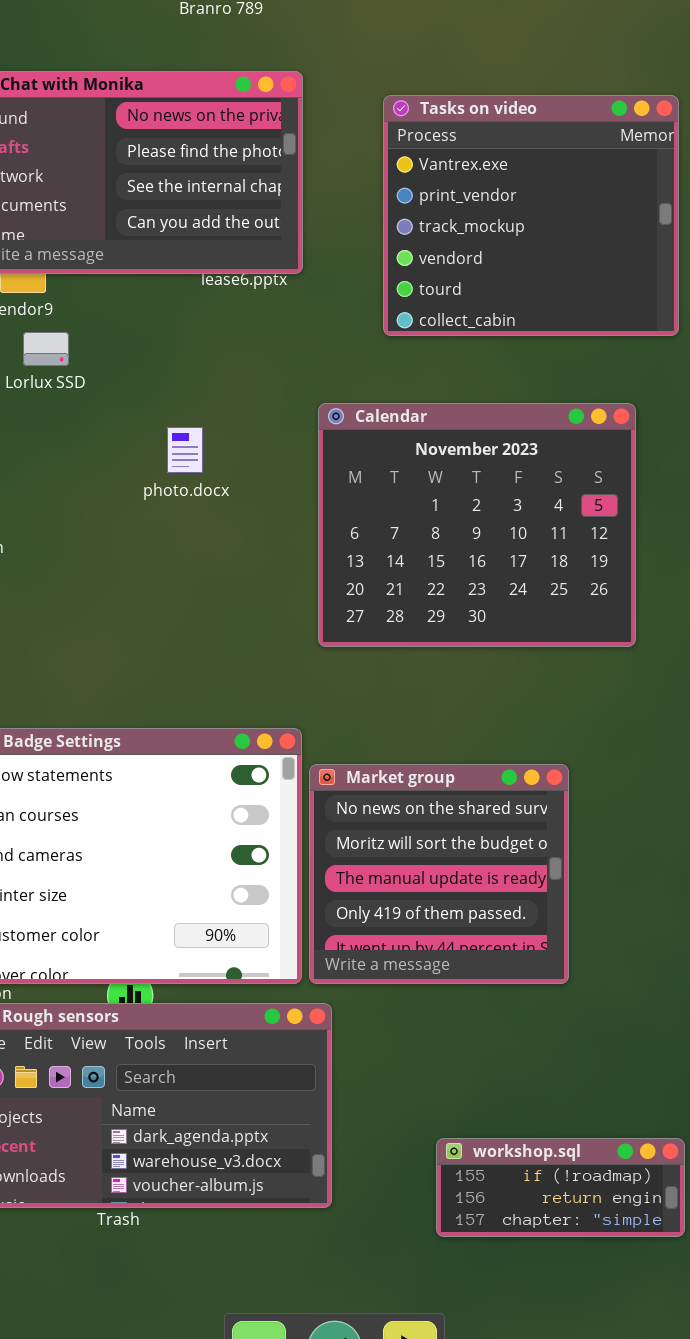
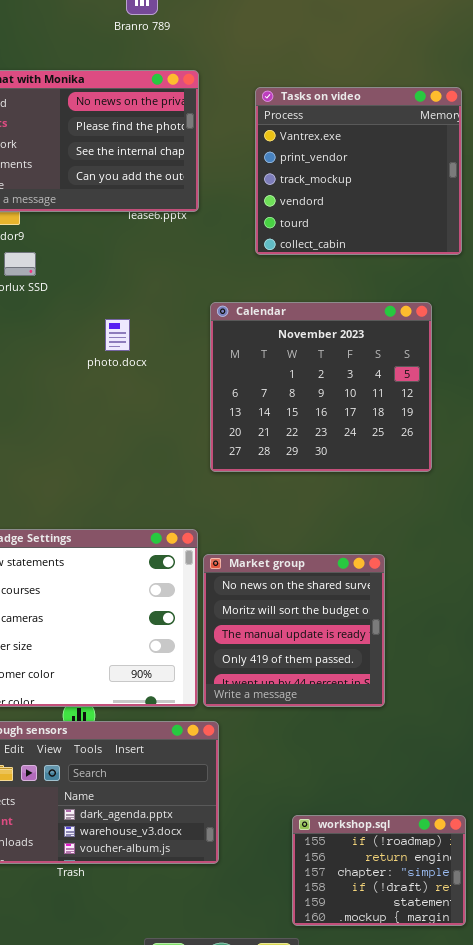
workshop.sql: [436,1138,685,1237] -> [292,815,466,926], resized

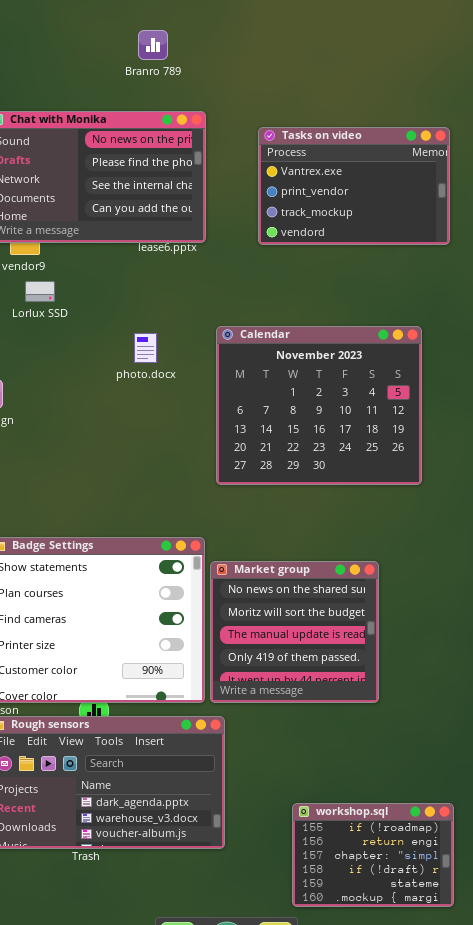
Tasks on video: [255,87,462,255] -> [258,127,450,245], resized
photo.docx: [105,319,130,351] -> [134,333,157,363], moved

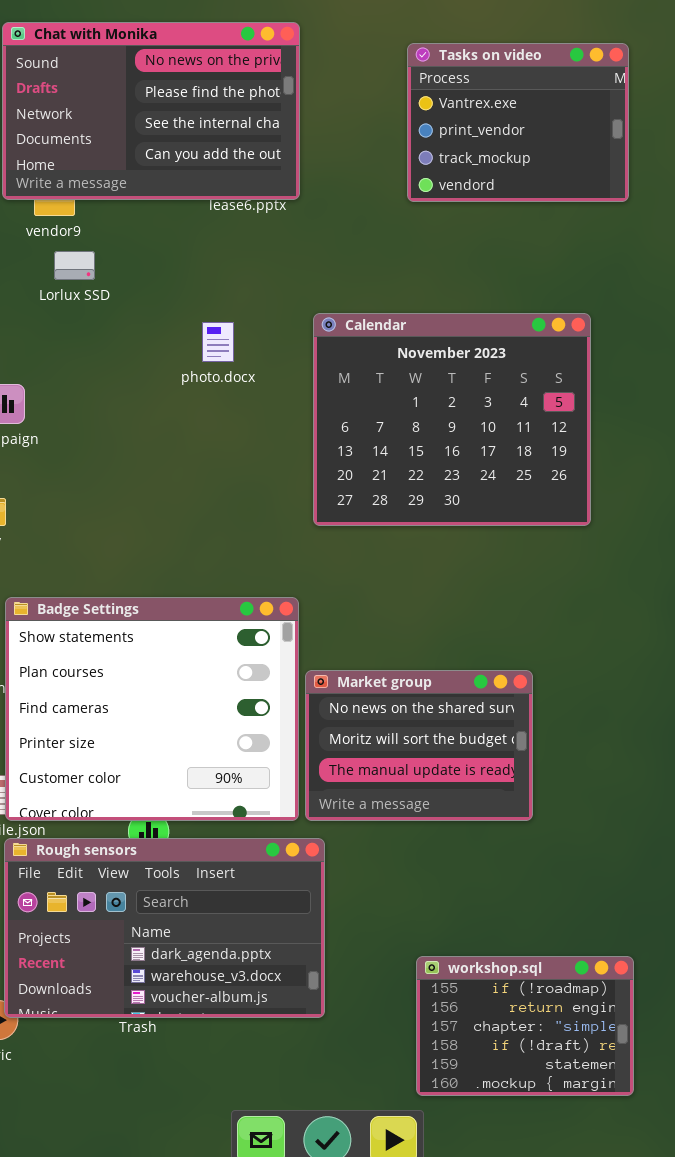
Tasks on video: [258,127,450,245] -> [407,43,629,202], resized
Market group: [210,561,379,703] -> [305,670,533,821], resized

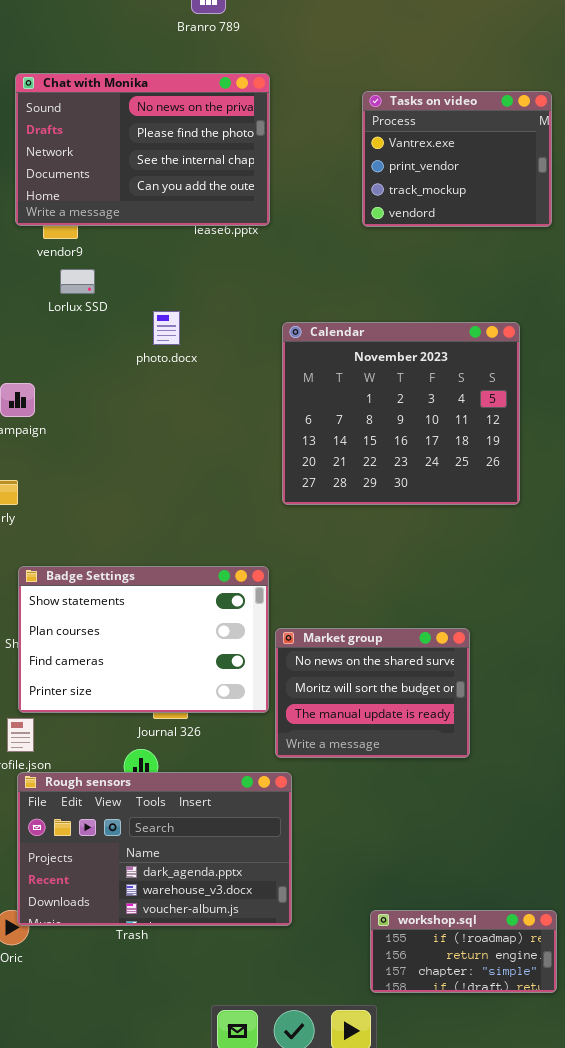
photo.docx: [202,322,234,362] -> [153,311,180,345], moved
Badge Settings: [5,597,299,821] -> [18,566,269,713], resized
workshop.sql: [416,956,634,1096] -> [370,910,557,993], resized

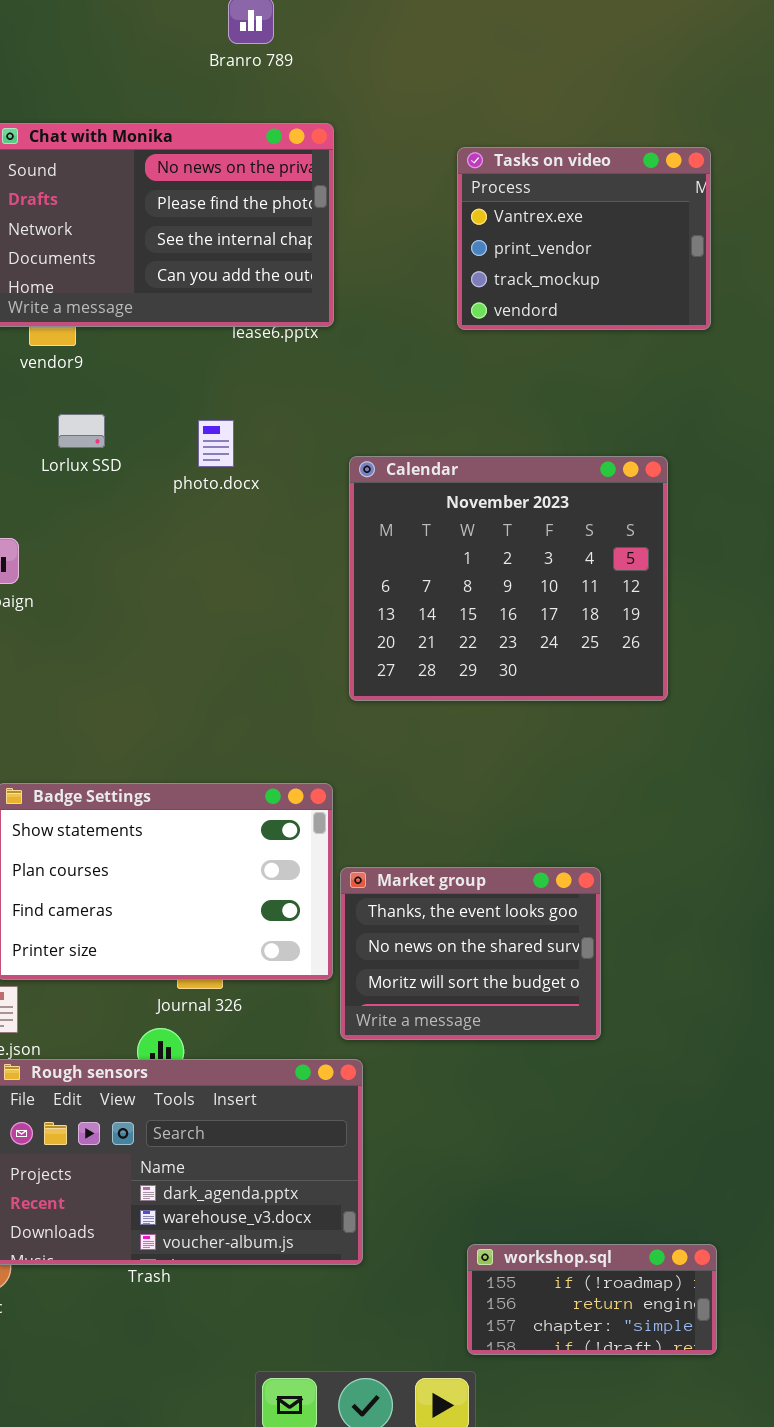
Lorlux SSD: [60,269,95,294] -> [58,414,105,448], moved
photo.docx: [153,311,180,345] -> [198,420,234,467], moved
Market group: [275,628,470,758] -> [340,867,601,1040], scrolled up 1 row

